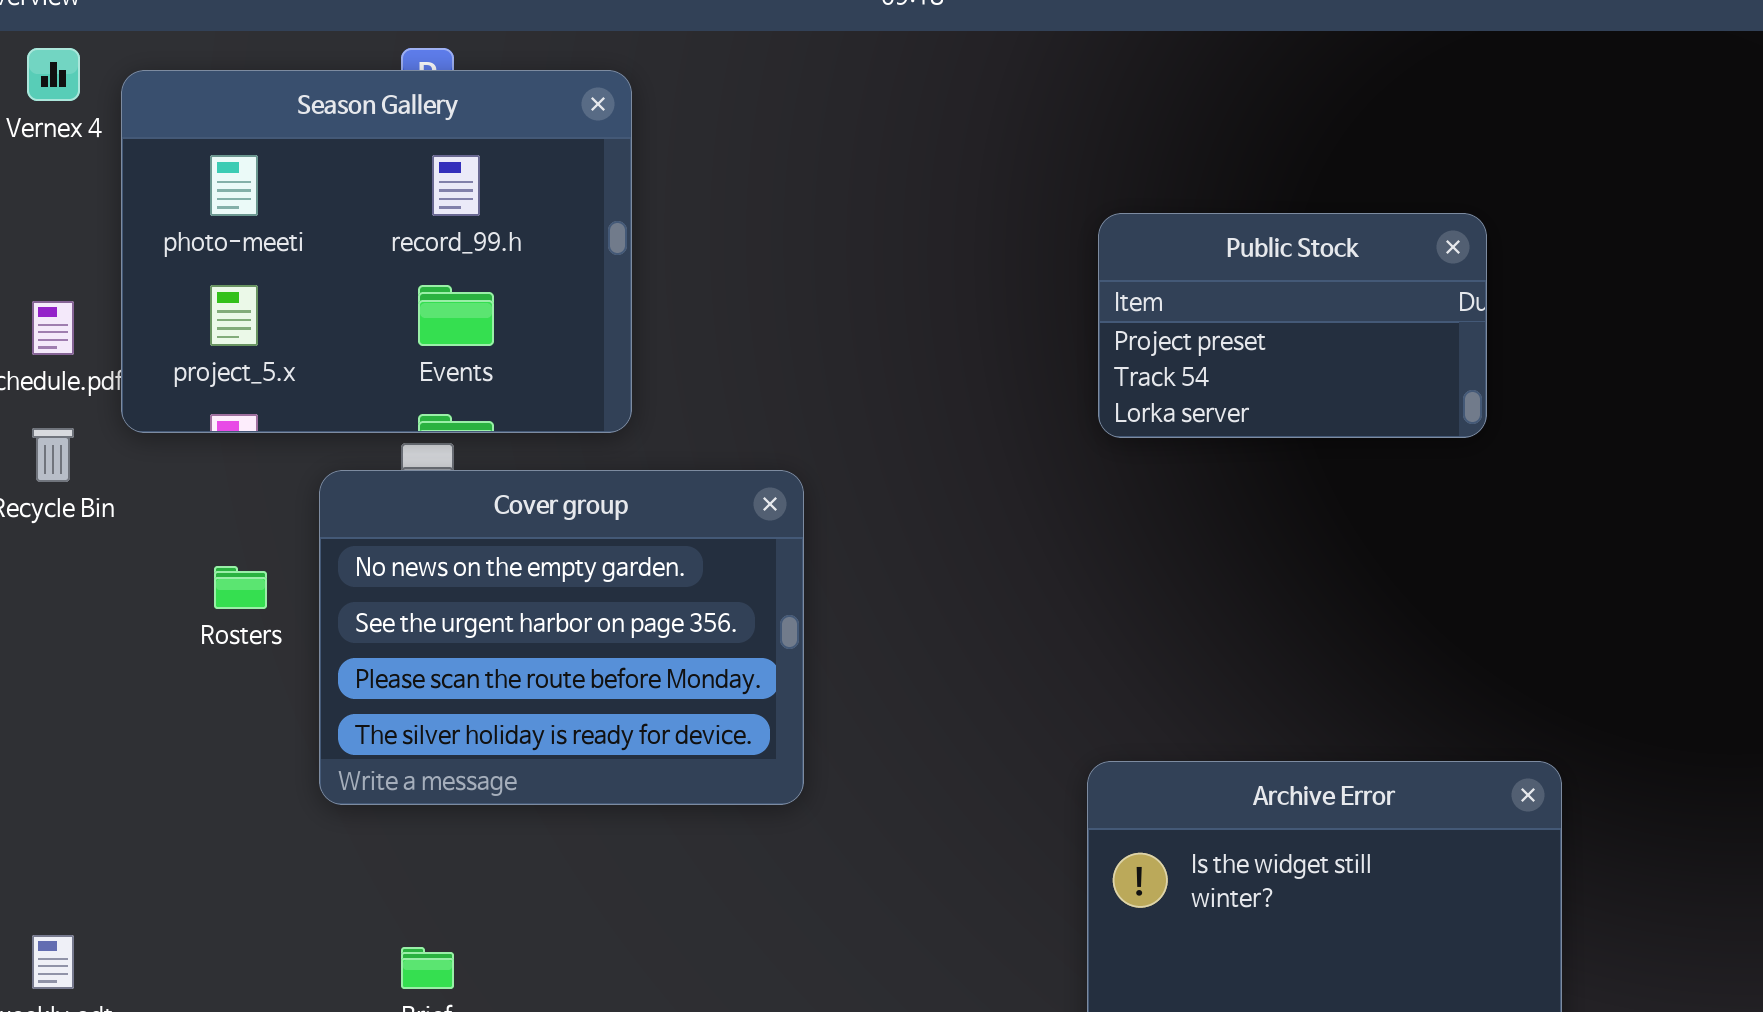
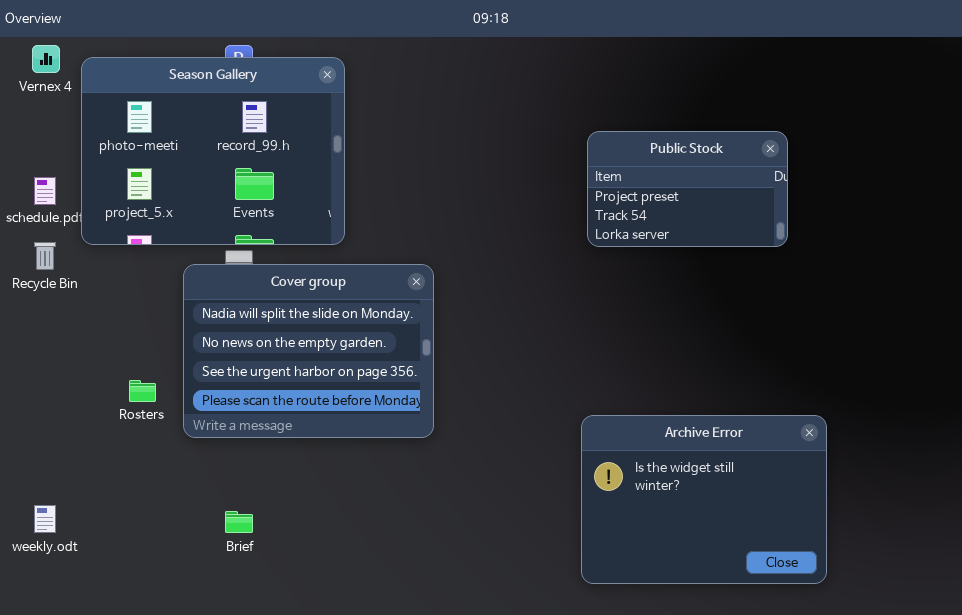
Cover group: [319,470,804,805] -> [183,264,434,438], scrolled up 1 row
Rosters: [214,566,267,609] -> [129,380,156,402], moved

